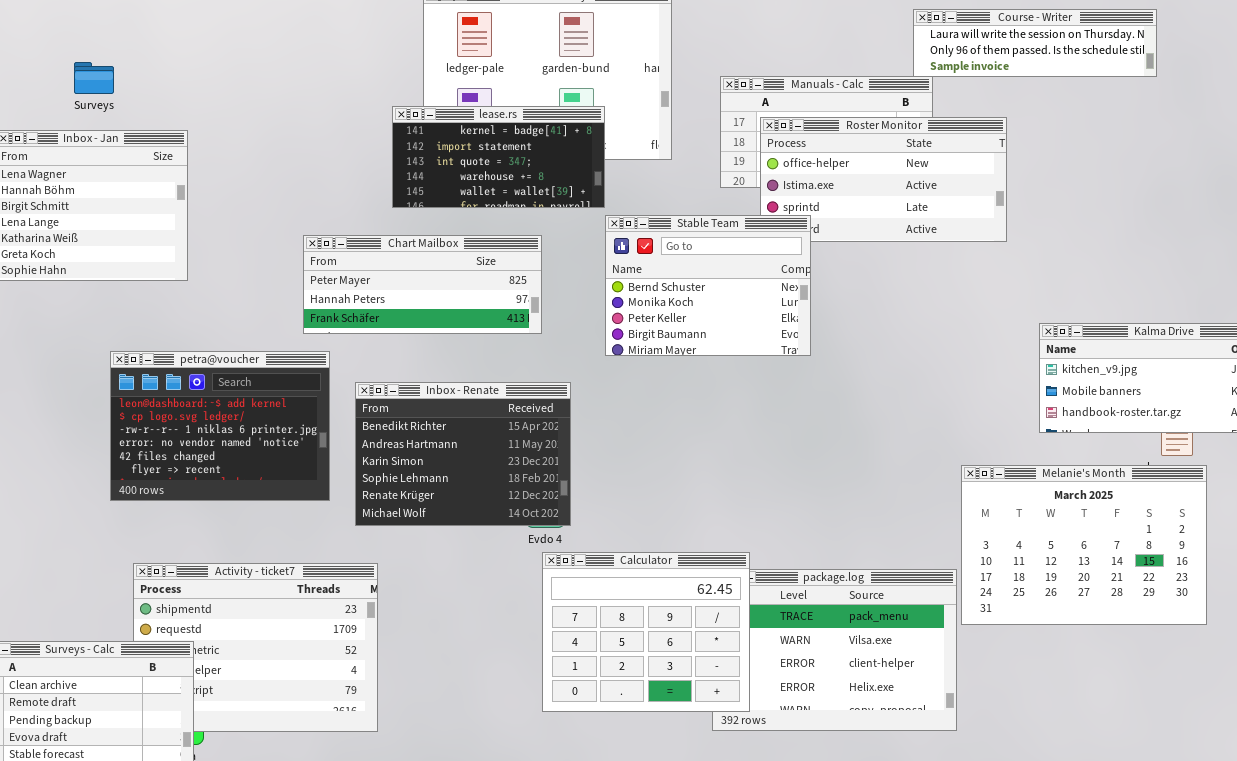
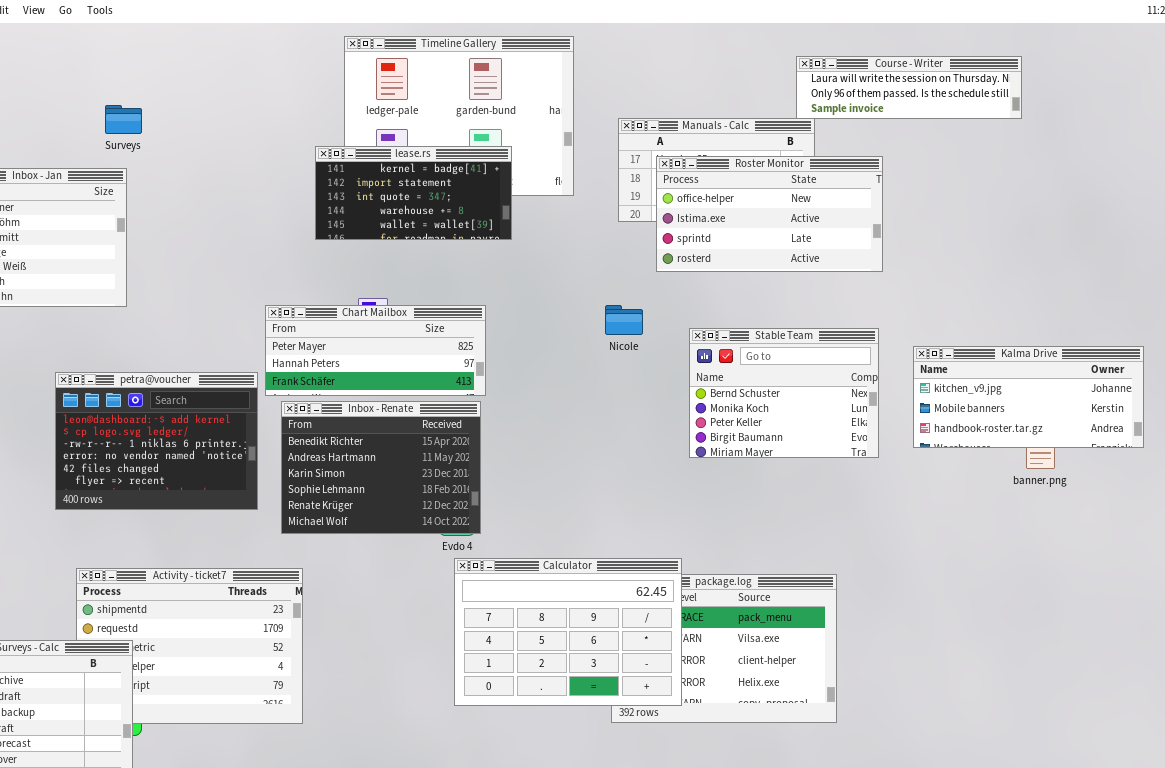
Surveys: [74,62,114,94] -> [105,105,142,134], moved
Stable Team: [605,215,811,356] -> [689,328,879,458], moved
Chart Mailbox: [303,235,542,334] -> [265,305,486,396], moved
Melanie's Month: [961,465,1207,625] -> none, closed
Calculator: [542,552,750,712] -> [454,558,682,706], resized

